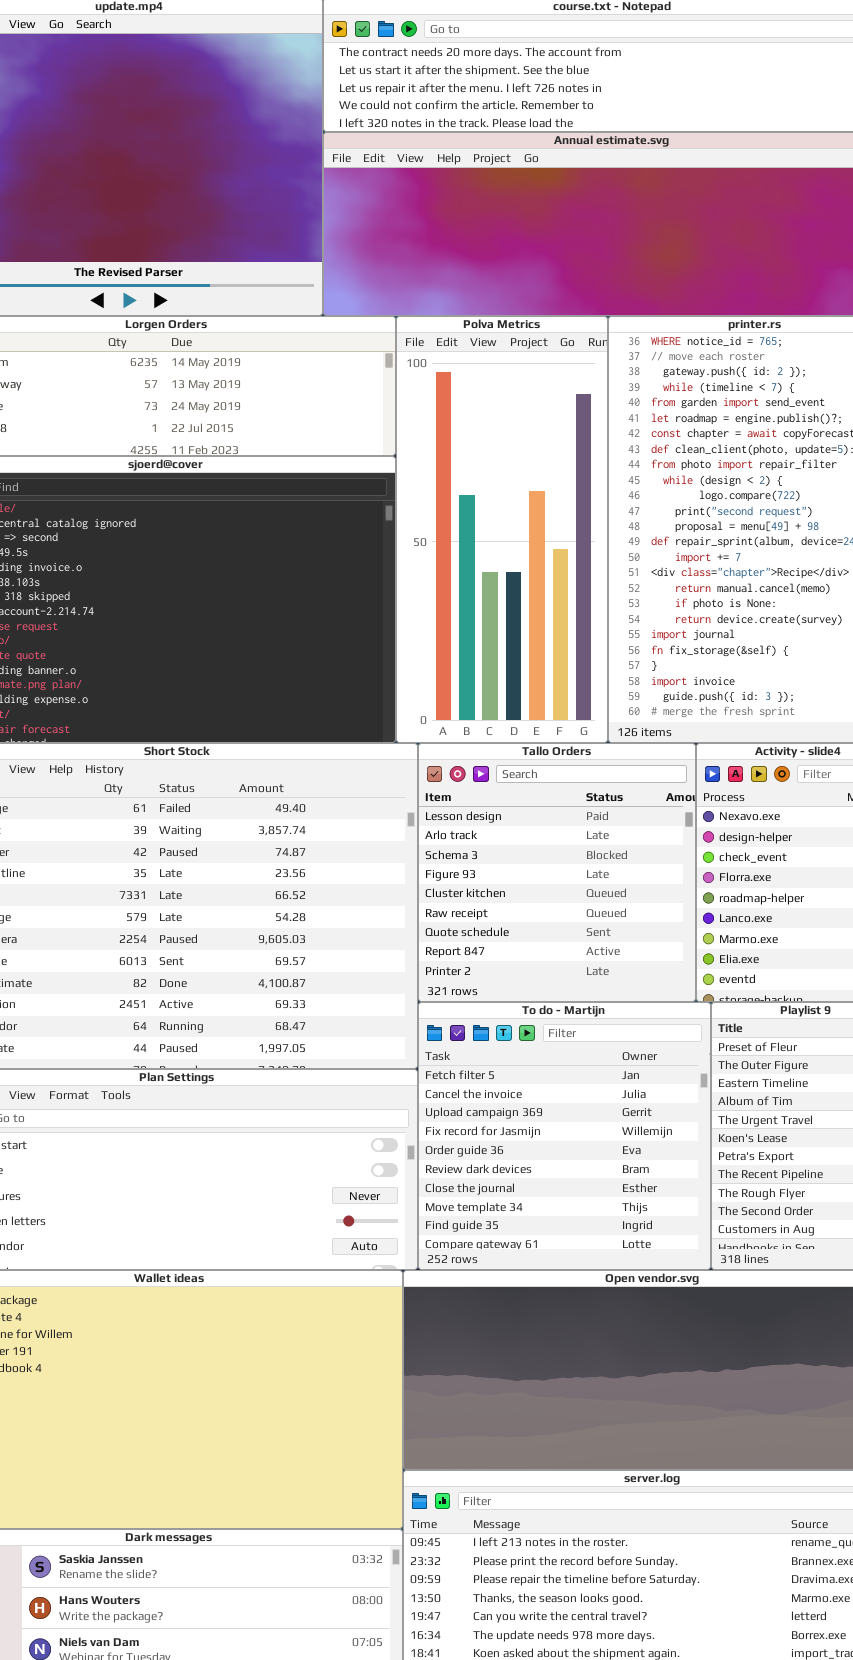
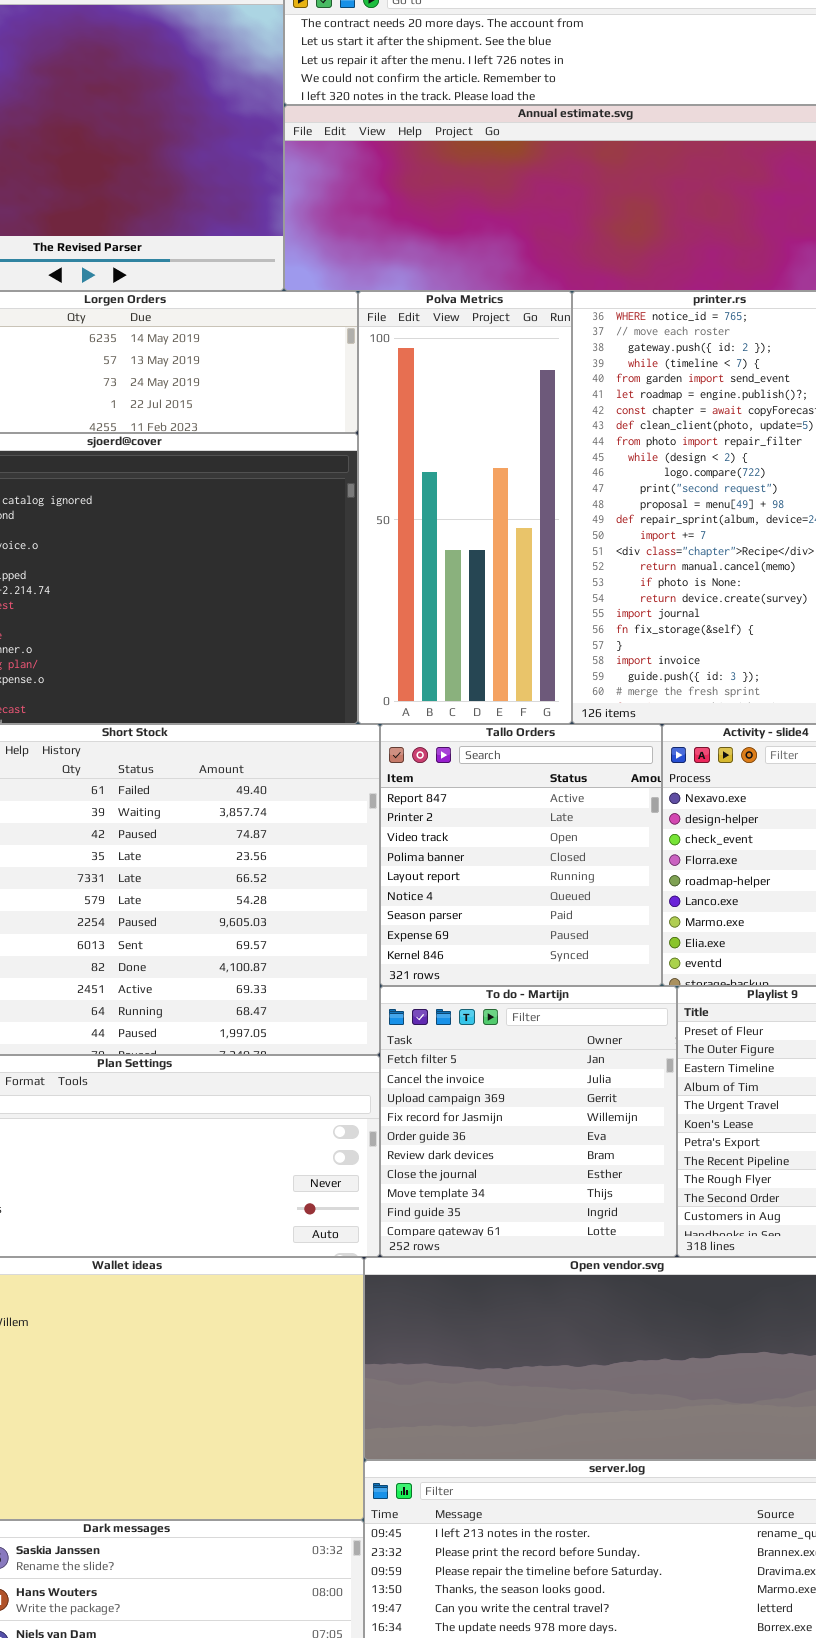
Tallo Orders: [418,743,696,1002] -> [380,724,662,986], scrolled down 7 rows

